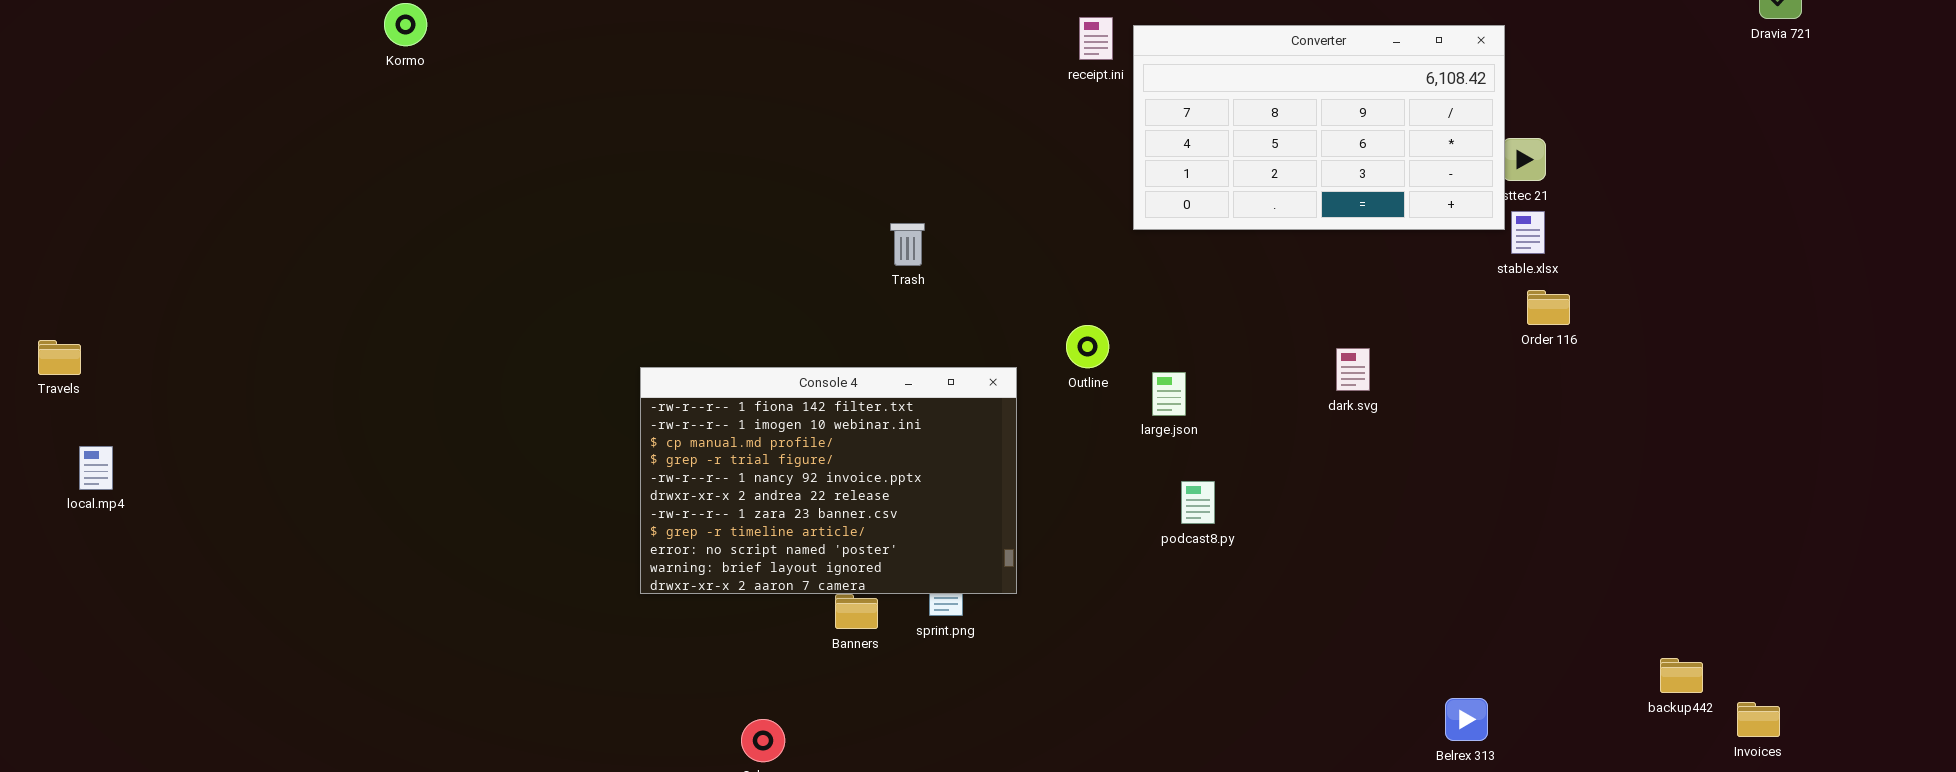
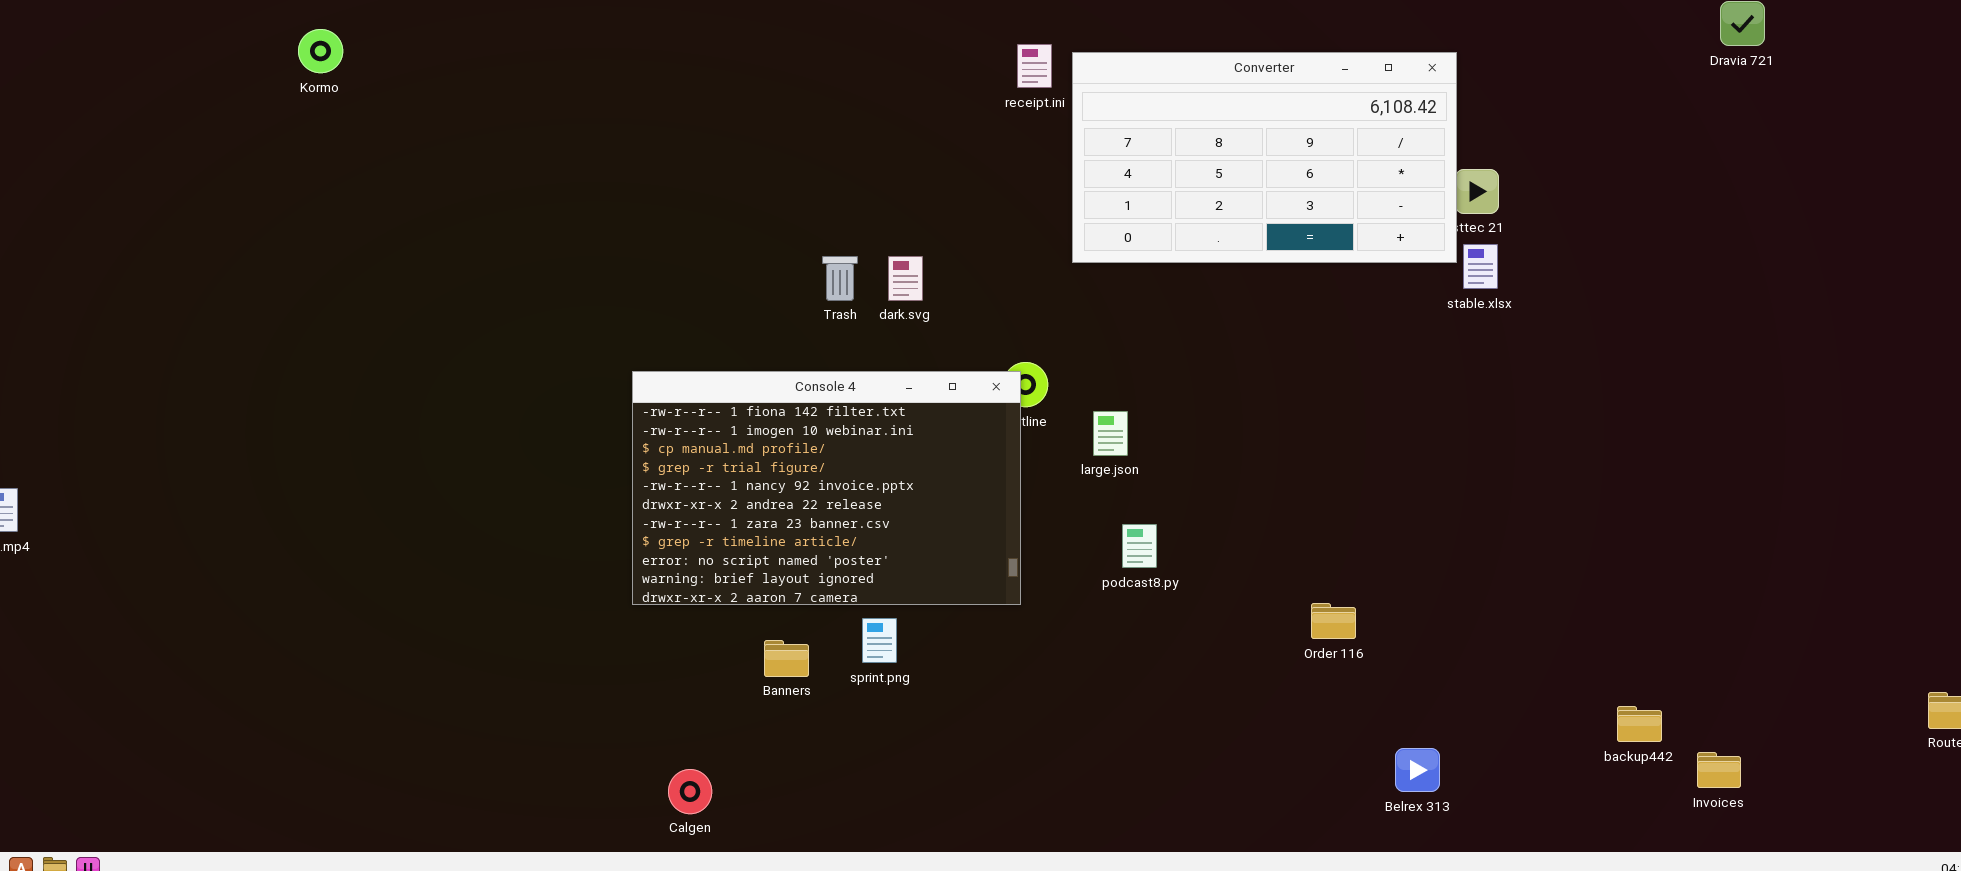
Order 116: [1527,290,1570,325] -> [1311,603,1356,639], moved
dark.svg: [1336,348,1370,391] -> [888,256,923,301], moved
Console 4: [640,367,1017,594] -> [632,371,1021,605], moved

